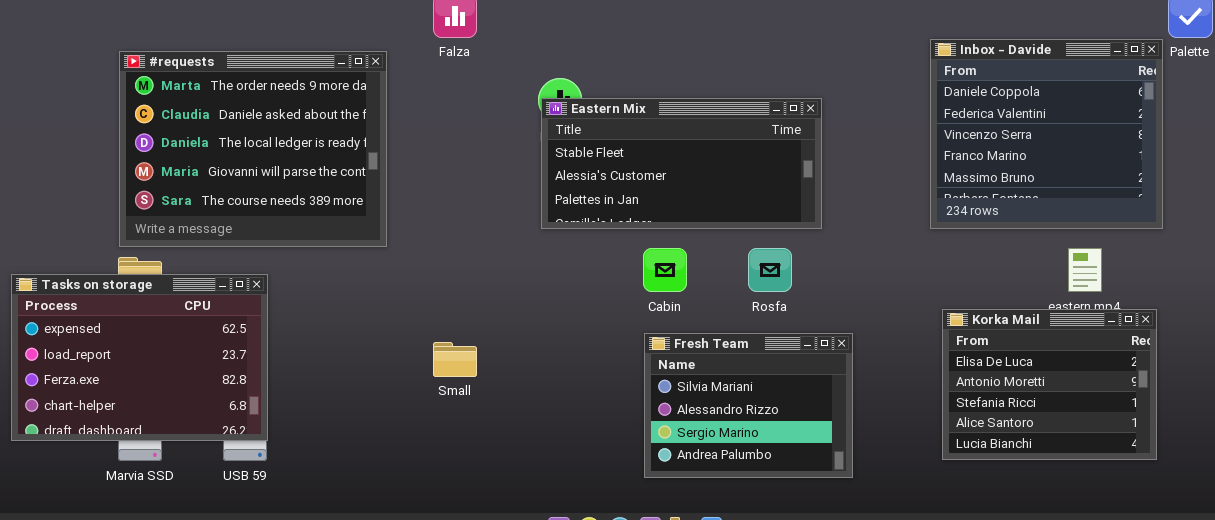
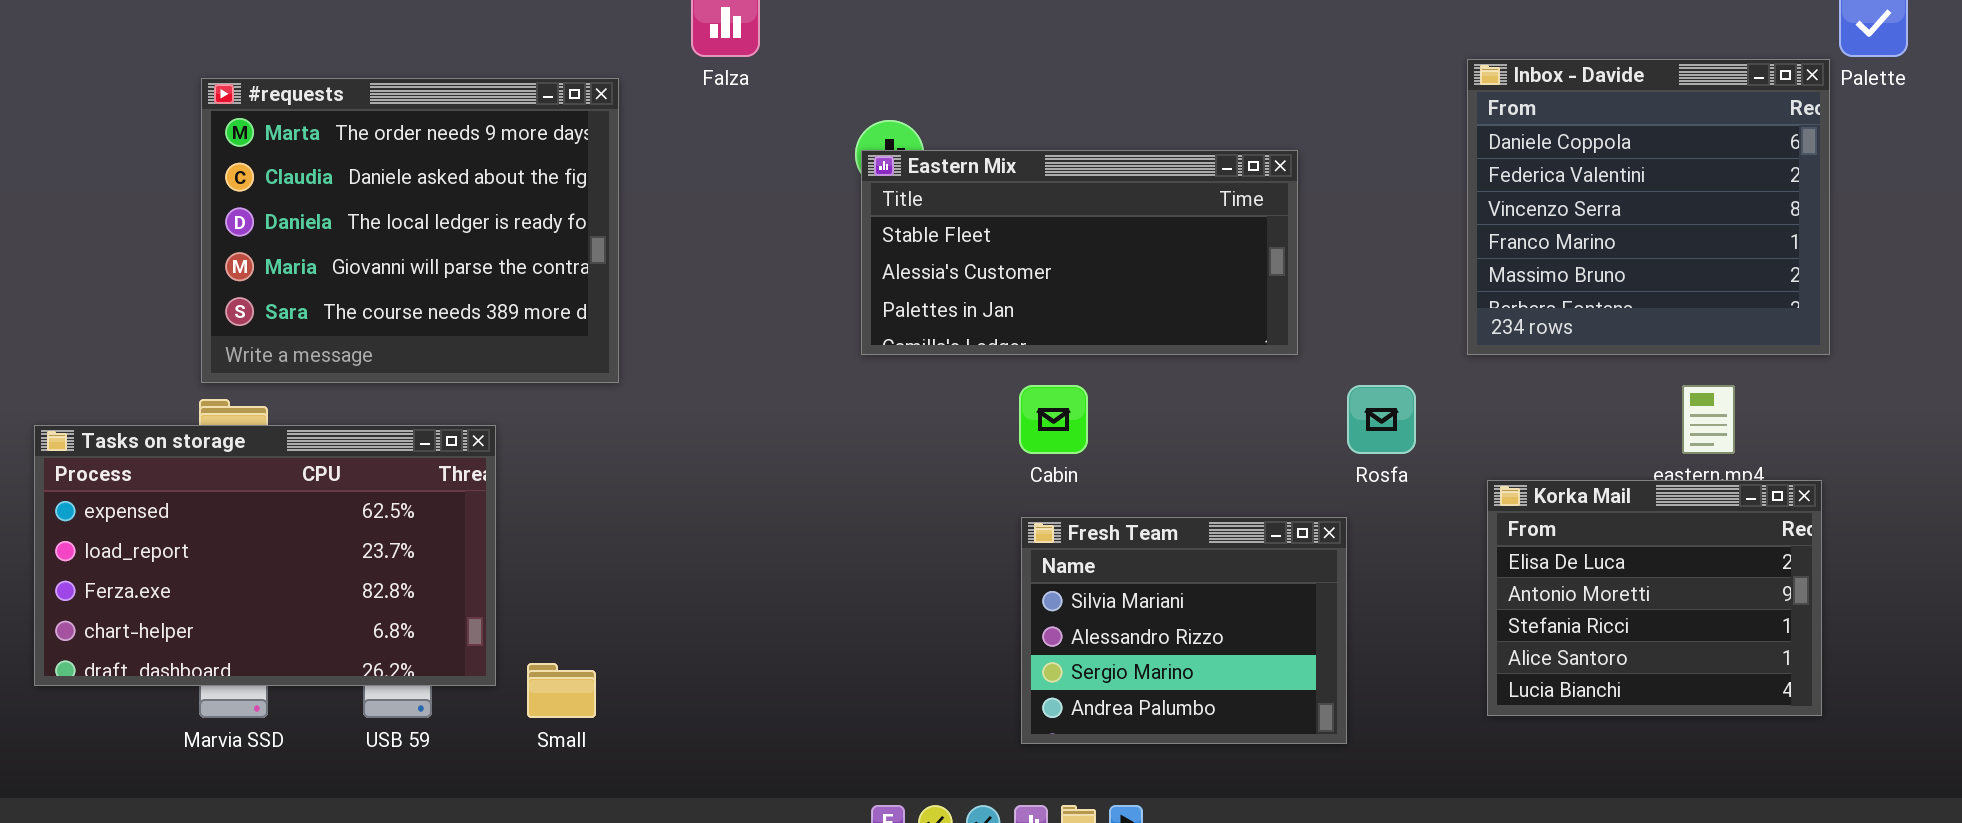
Rosfa: [748,248,792,292] -> [1347,385,1416,454], moved
Tasks on storage: [11,274,268,441] -> [34,425,496,686], resized
Small: [433,342,477,377] -> [527,663,596,718], moved

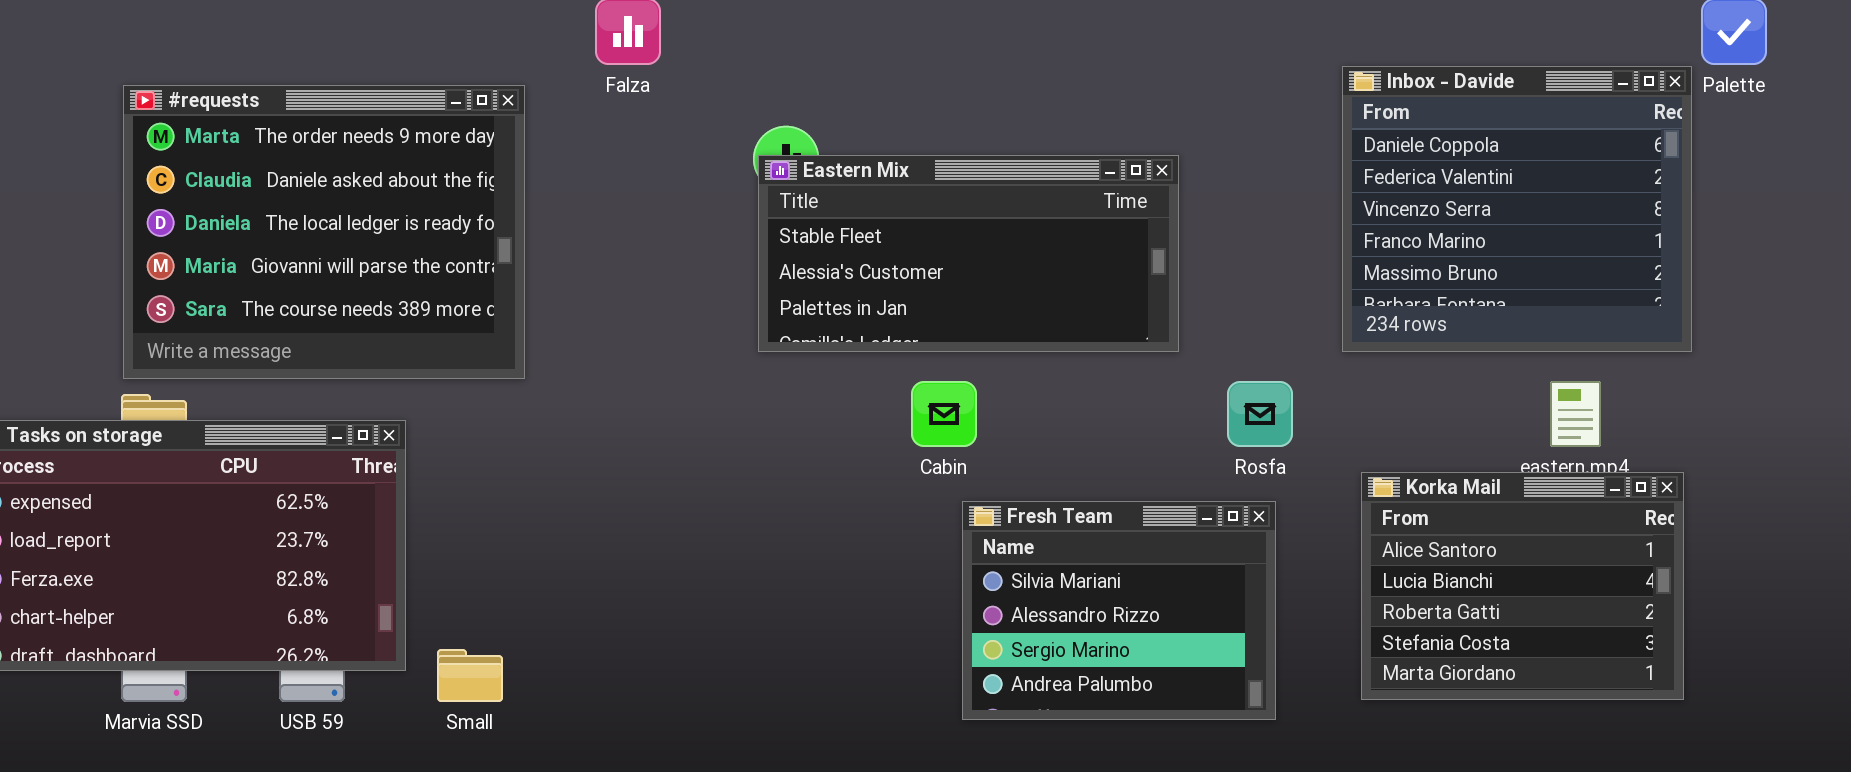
Korka Mail: [1487,480,1822,716] -> [1361,472,1684,700], scrolled down 3 rows
Fresh Team: [1021,517,1347,744] -> [962,501,1276,720], moved

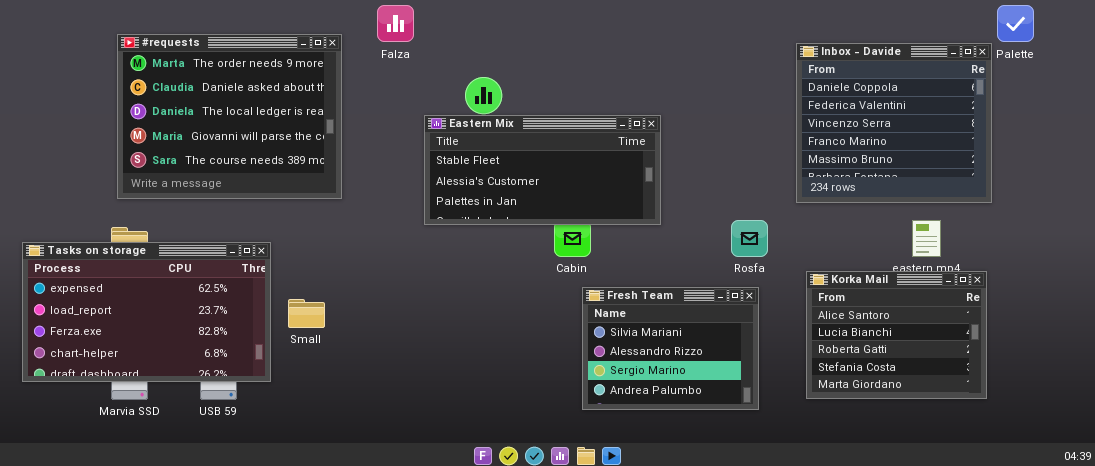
#requests: [123,85,525,379] -> [117,34,342,199], moved
Eastern Mix: [758,155,1179,352] -> [424,115,661,225], moved
Small: [437,649,503,702] -> [288,299,325,328], moved

